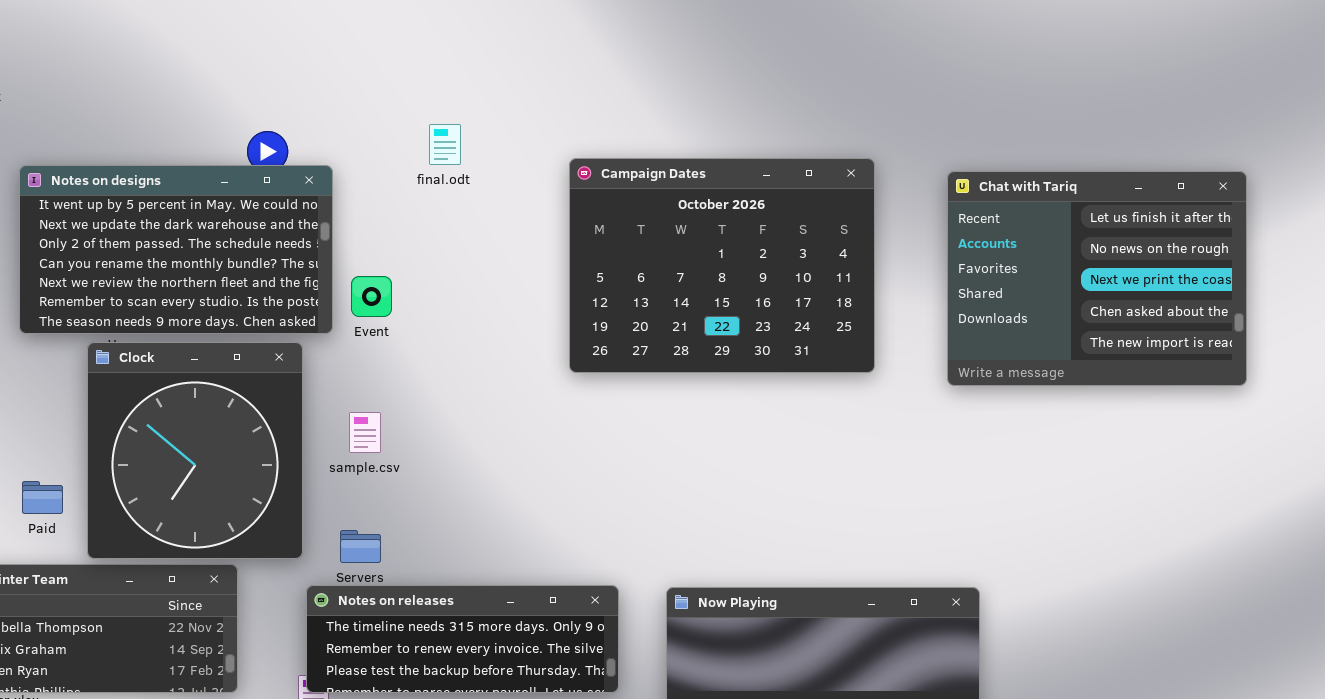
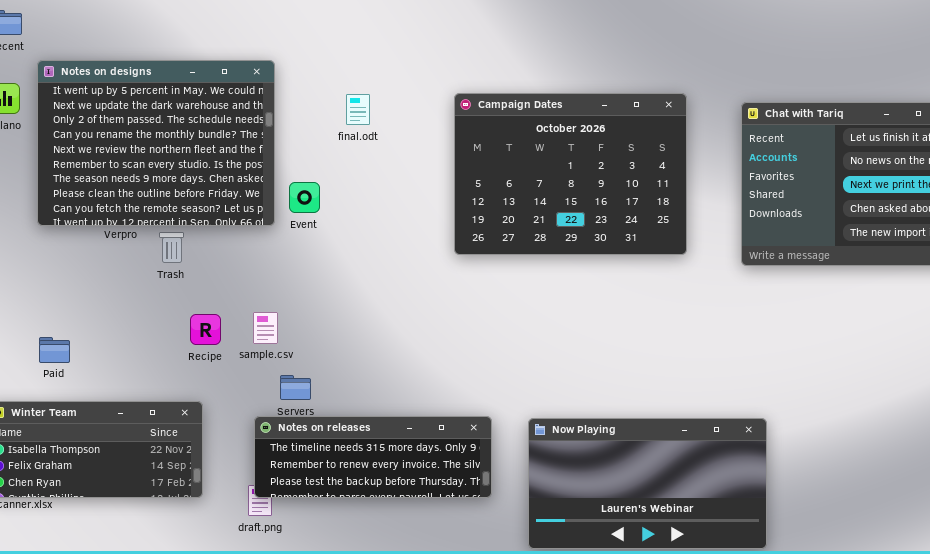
final.odt: [429,124,461,165] -> [346,94,370,125], moved
Notes on designs: [19,165,333,334] -> [37,60,275,226], resized
Clock: [87,342,303,559] -> none, closed
sample.csv: [349,412,381,453] -> [253,312,278,344], moved

